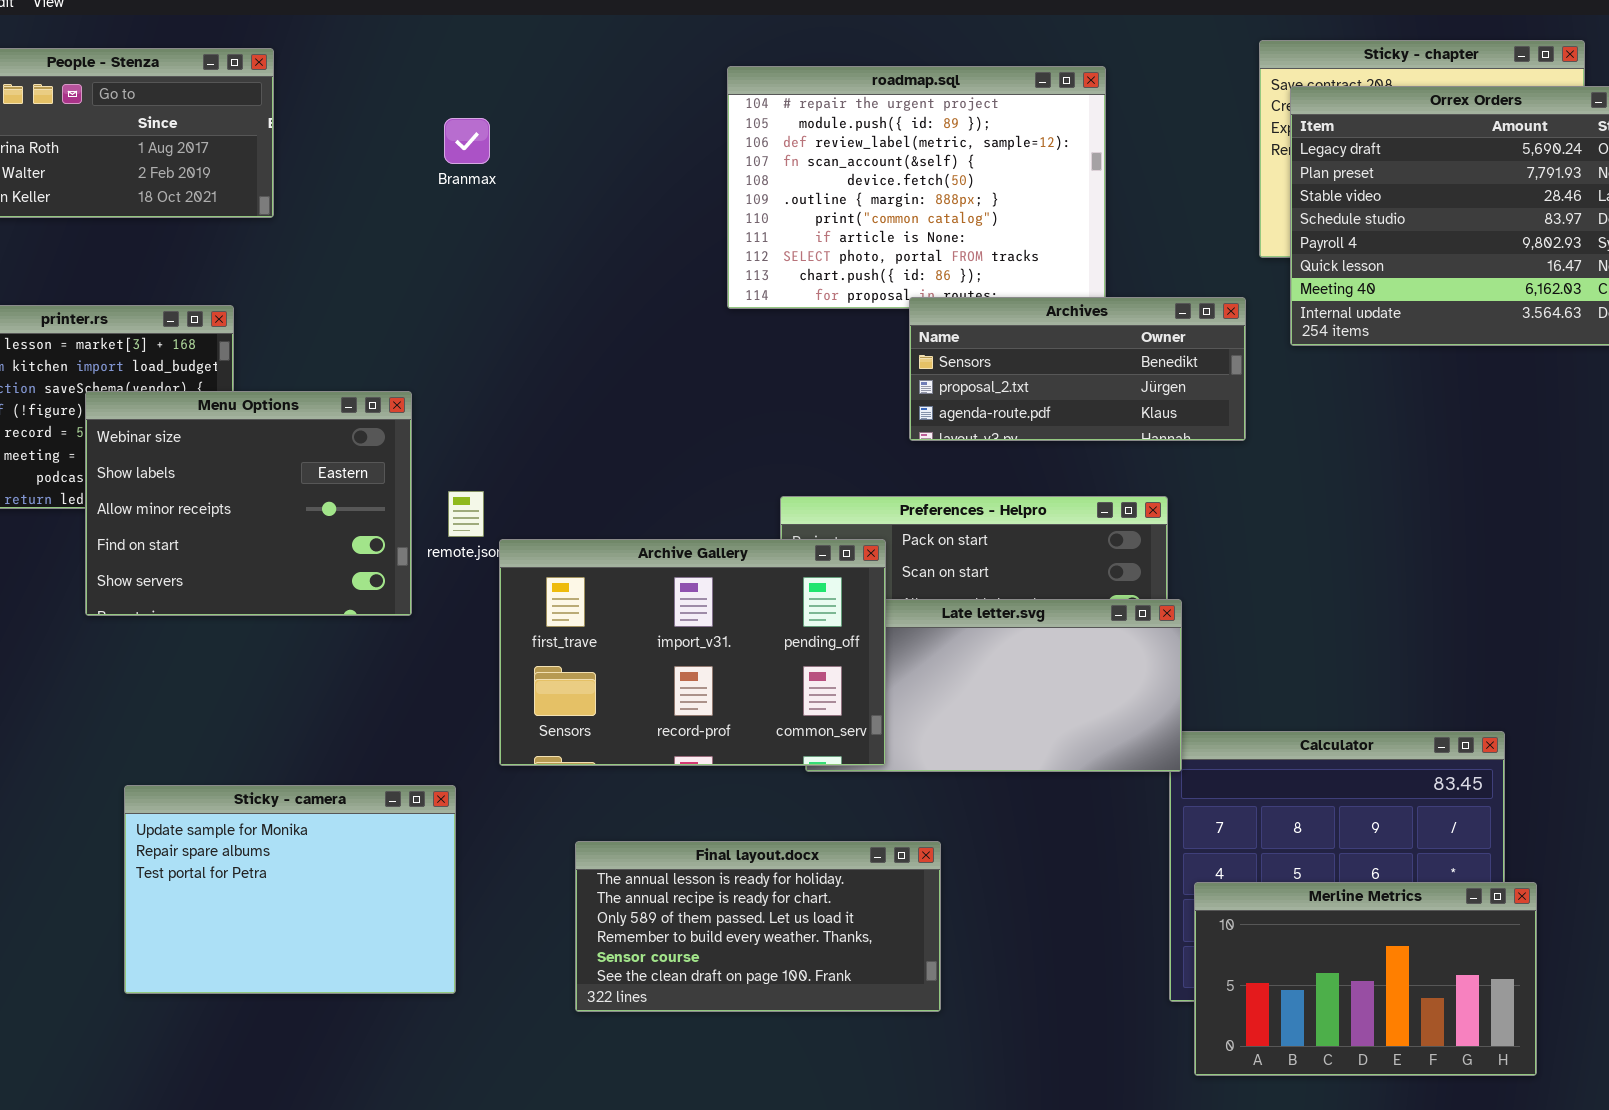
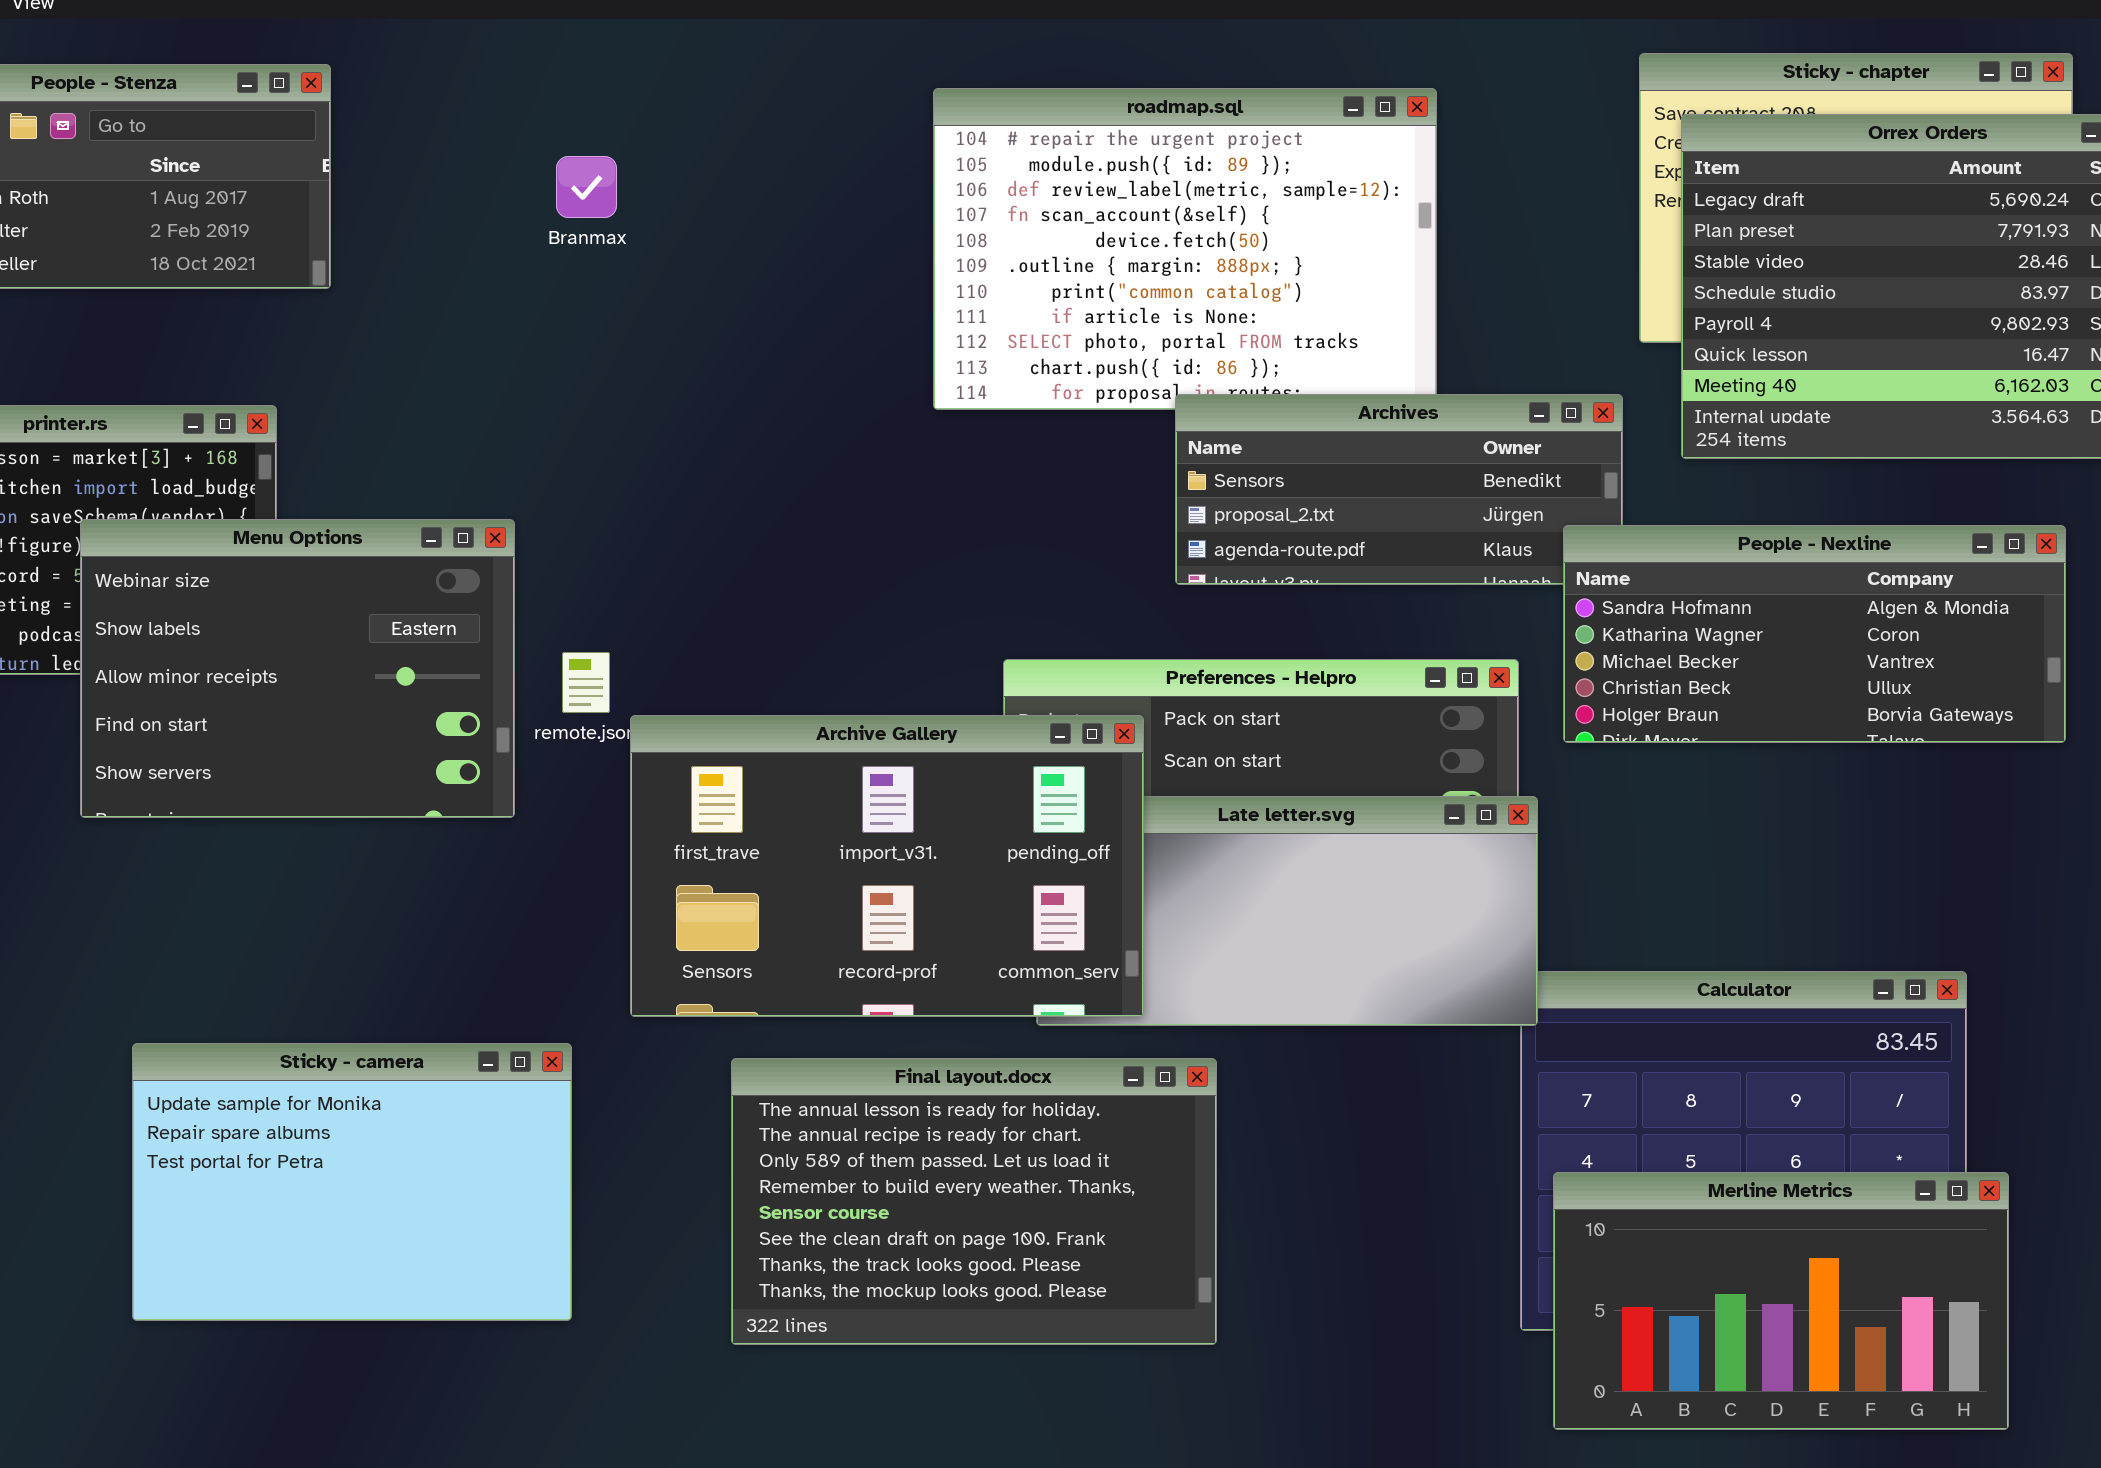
People - Nexline: none -> [1563,525,2066,743], opened
Final layout.docx: [575,841,941,1012] -> [731,1058,1217,1345], resized

